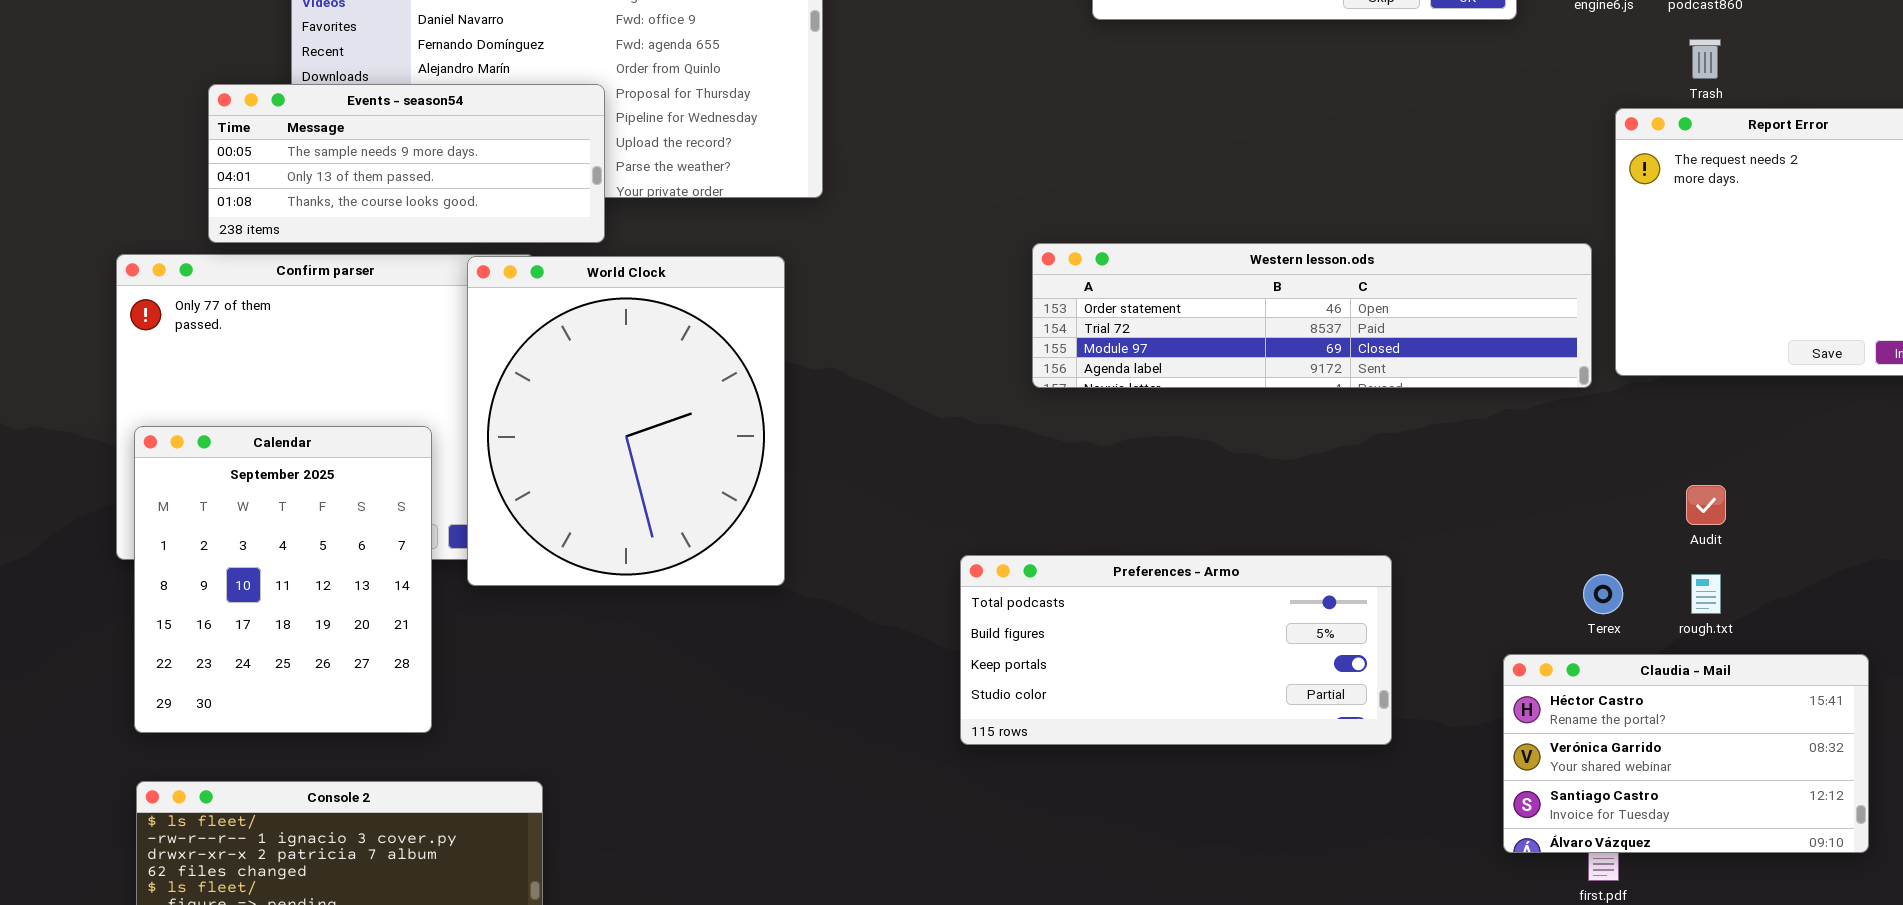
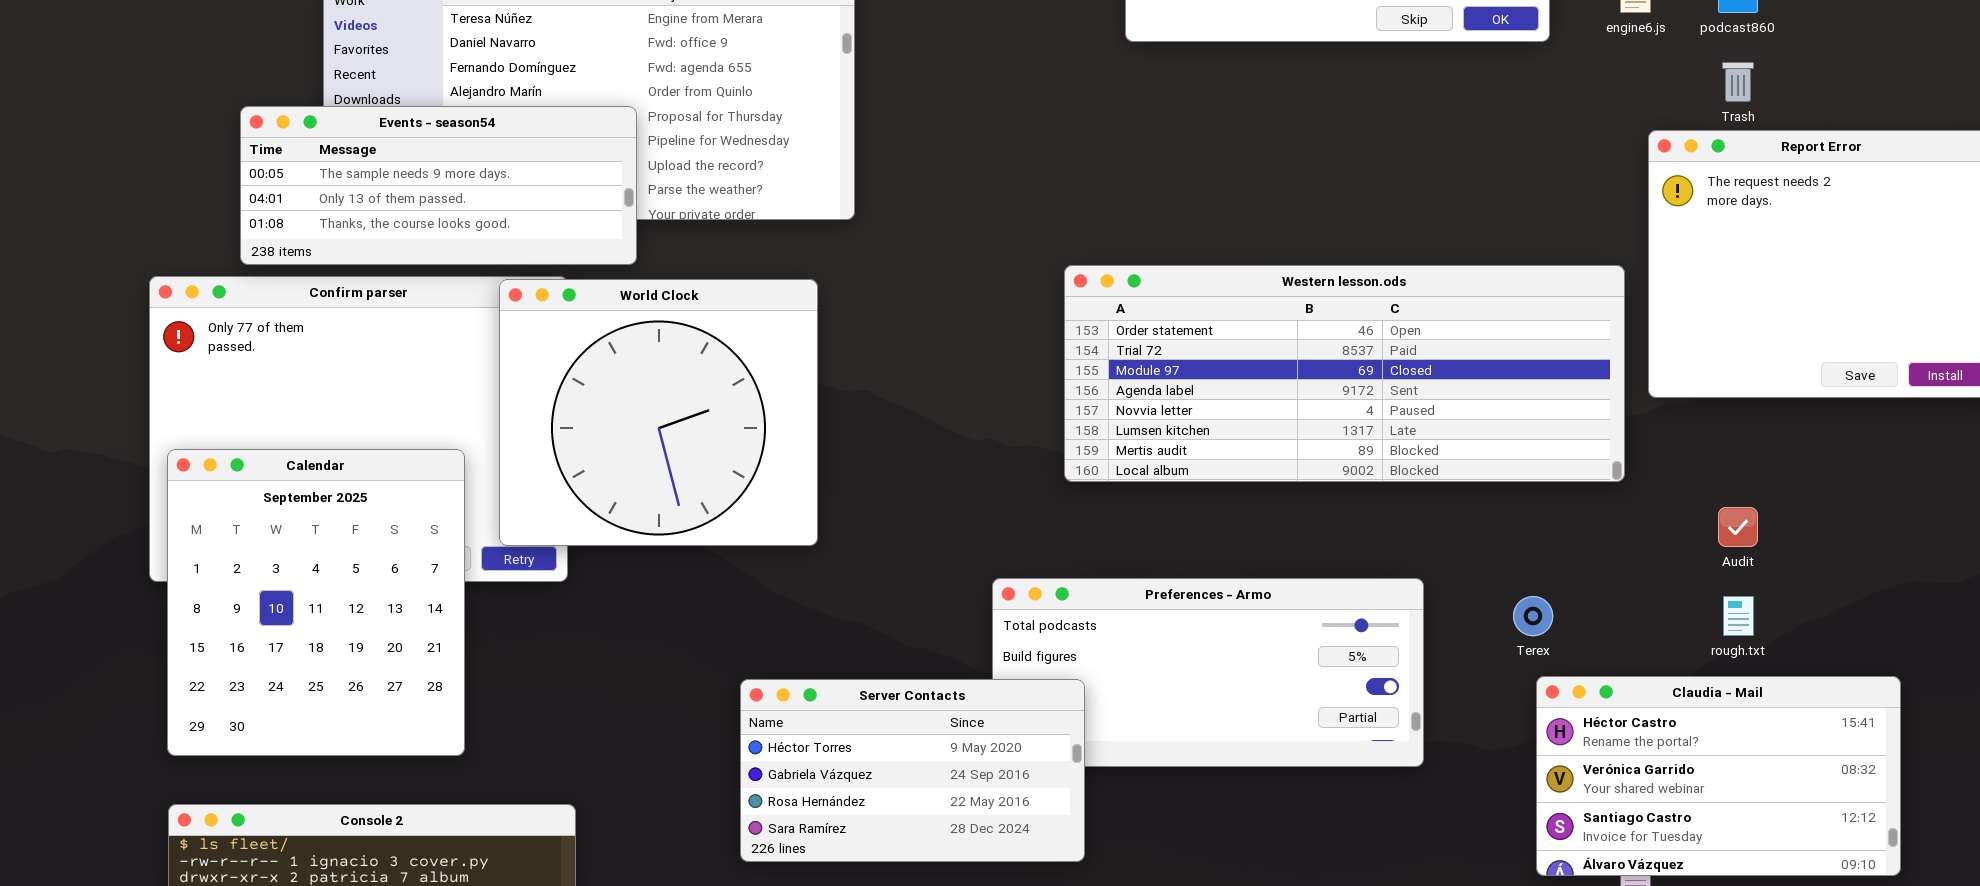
Western lesson.ods: [1032,243,1592,388] -> [1064,265,1625,482], resized
World Clock: [467,256,785,586] -> [499,279,818,546], resized
Terex: [1583,574,1623,614] -> [1513,596,1553,636], moved
Server Contacts: none -> [740,679,1085,862], opened

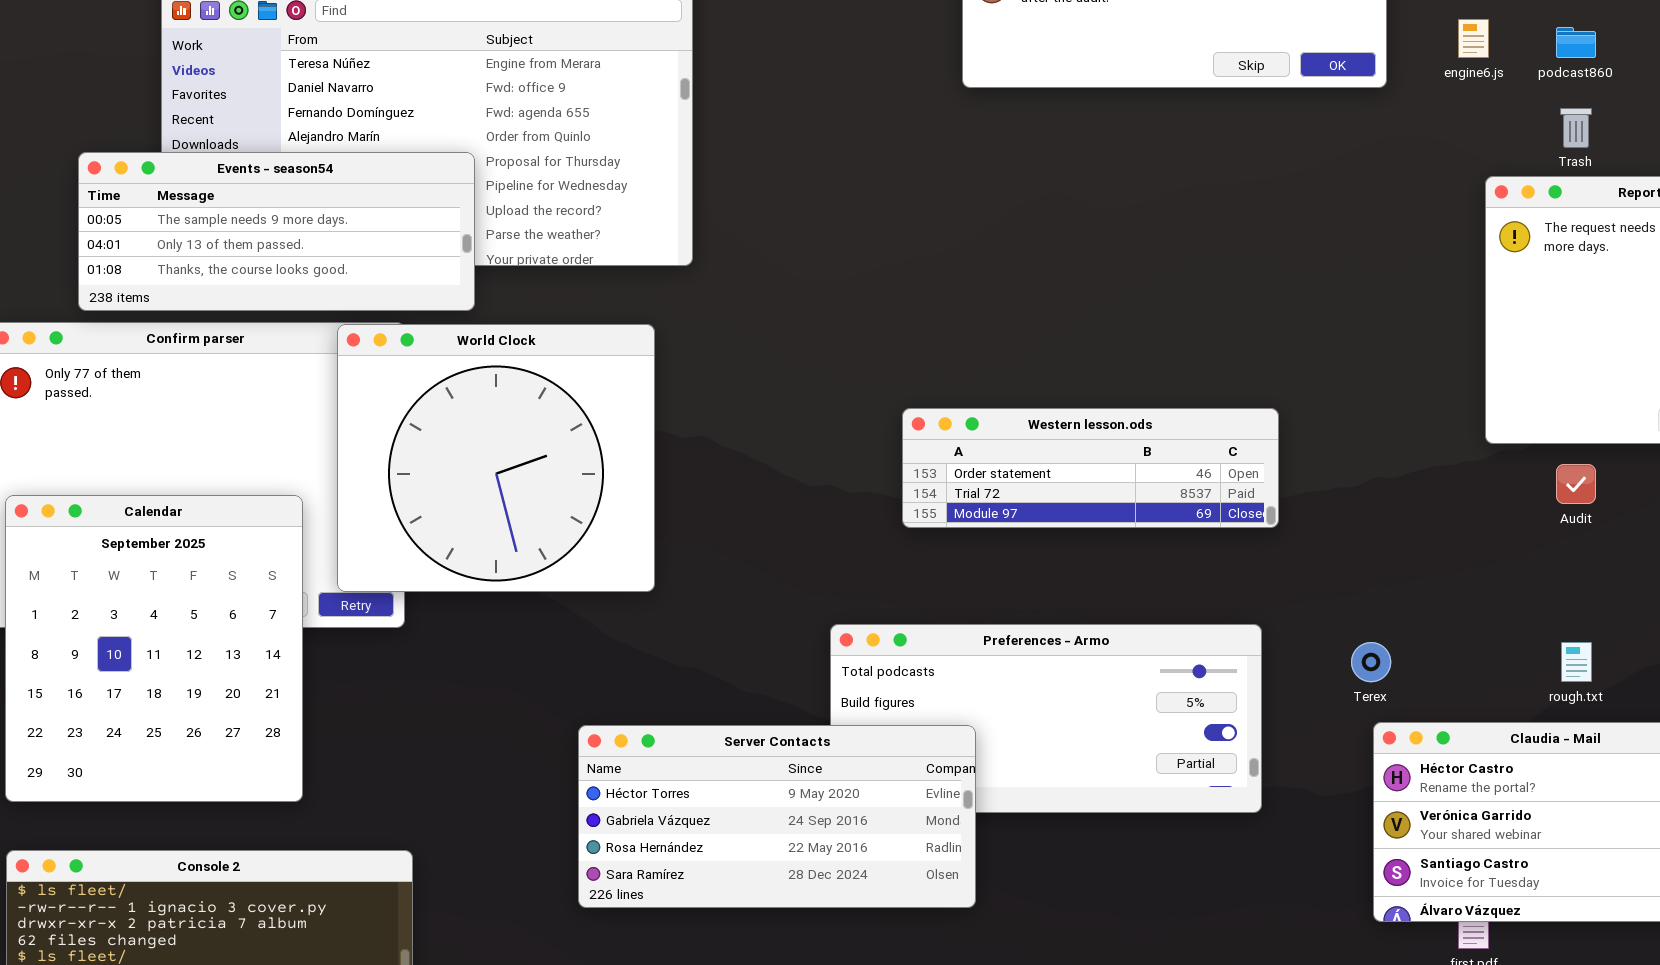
Western lesson.ods: [1064,265,1625,482] -> [902,408,1279,528], resized
Audit: [1718,507,1758,547] -> [1556,464,1596,504], moved
Server Contacts: [740,679,1085,862] -> [578,725,976,908], resized

